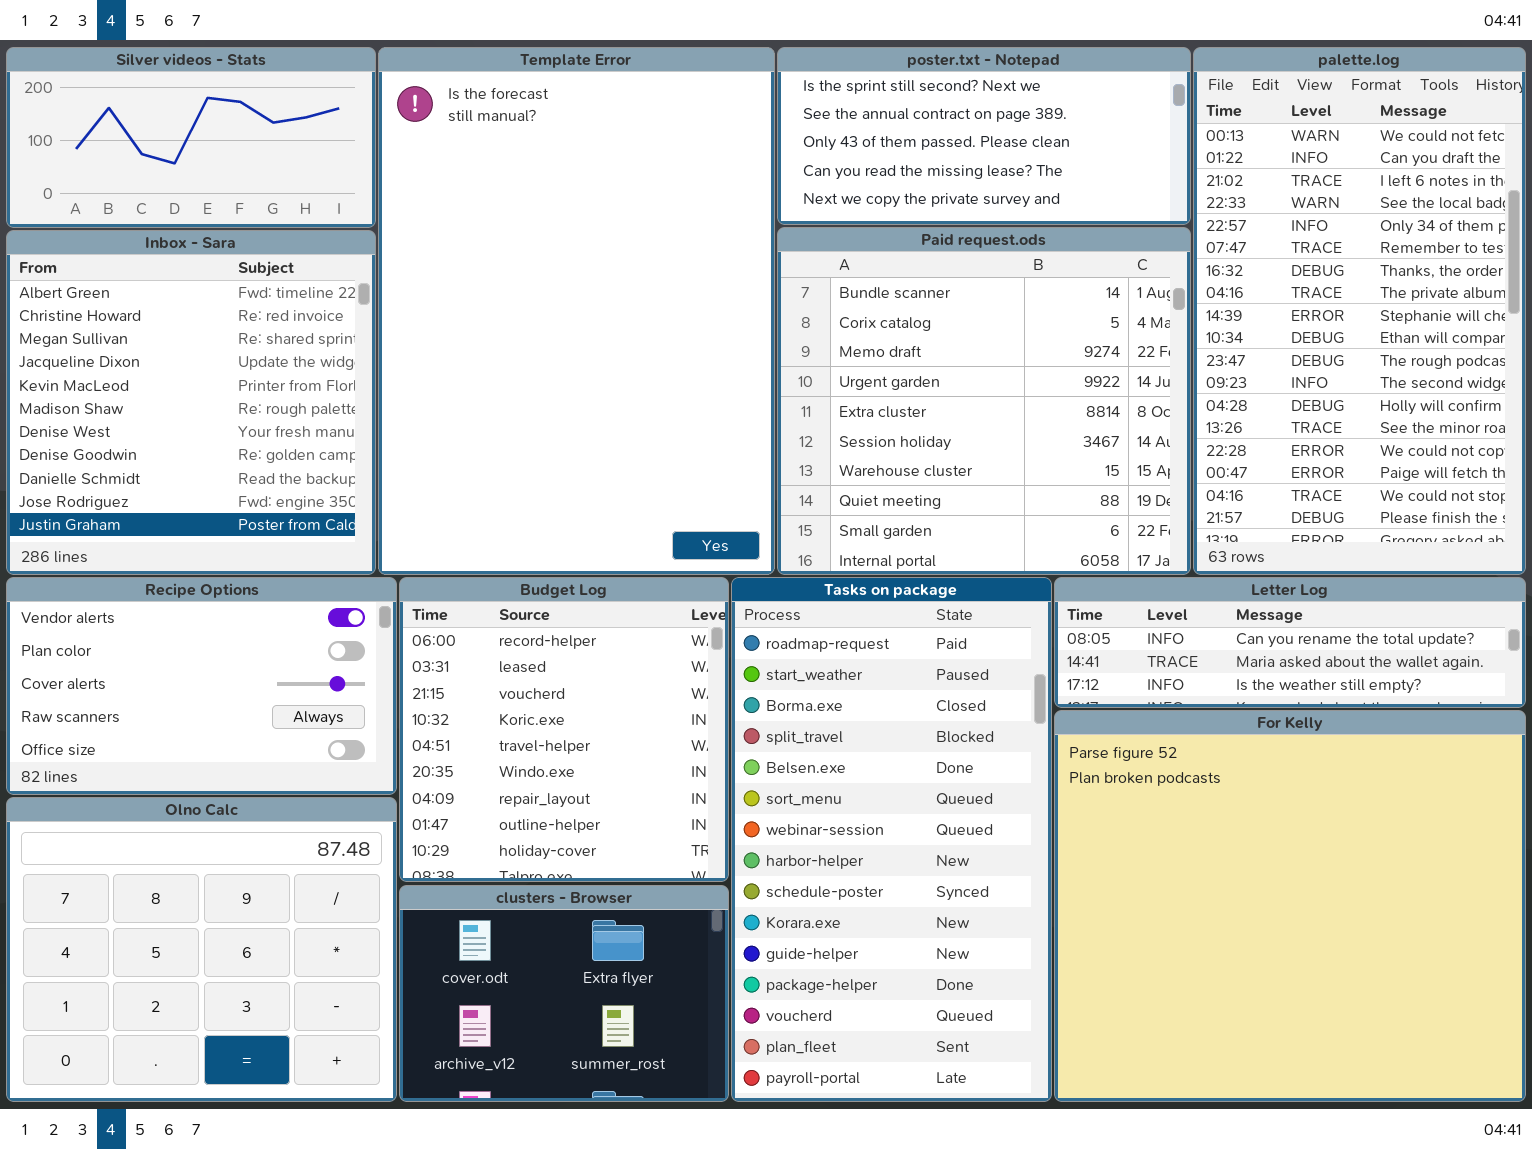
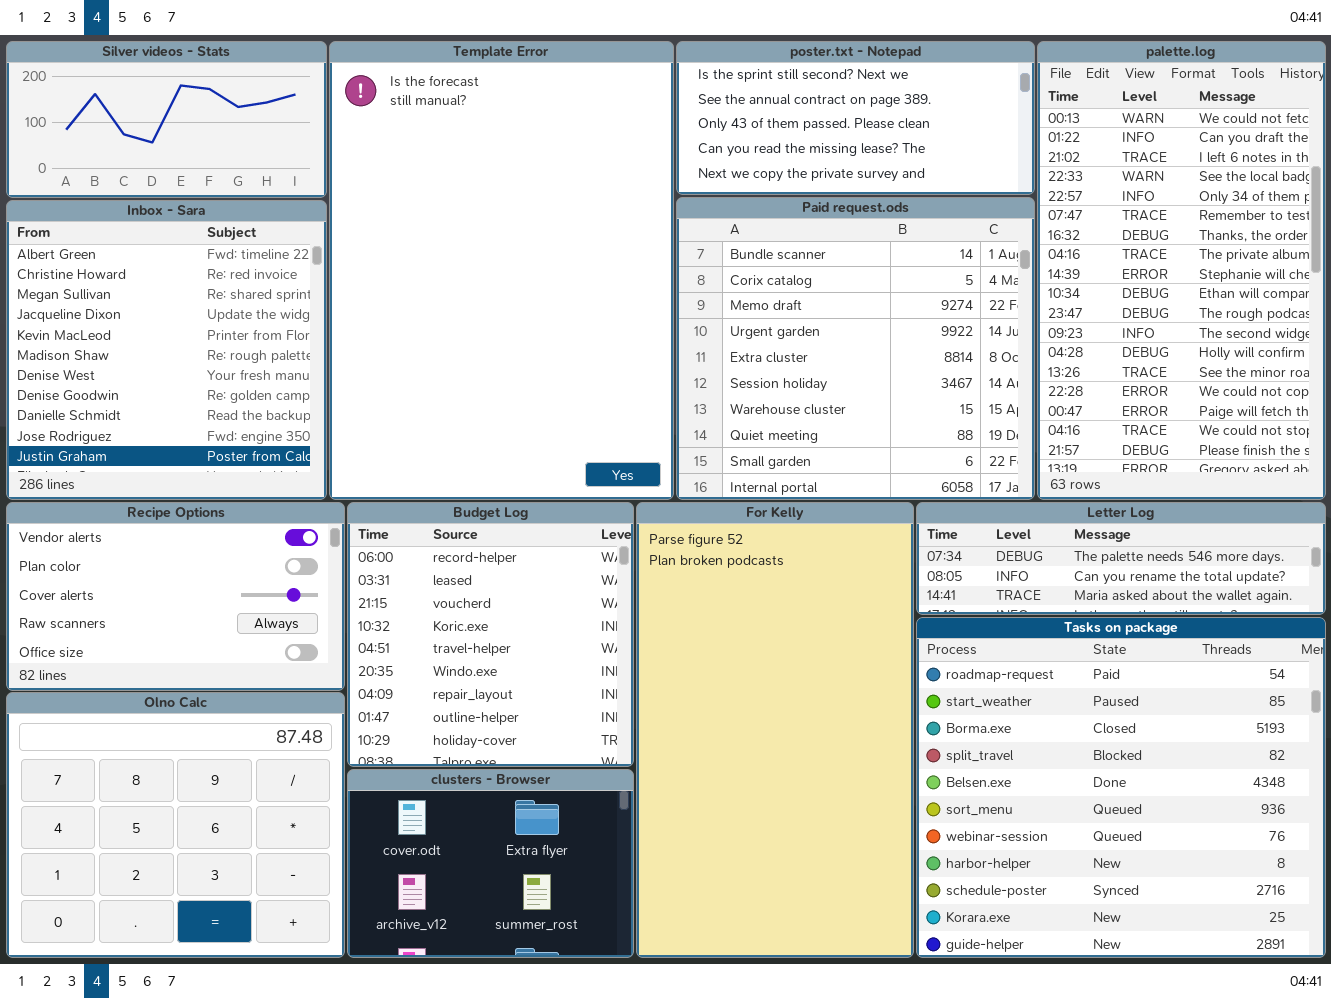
Tasks on package: [731,577,1052,1102] -> [916,617,1326,958], moved, resized
Letter Log: [1054,577,1526,708] -> [916,502,1326,615], scrolled up 1 row
For Kelly: [1054,710,1526,1102] -> [636,502,914,958], moved, resized

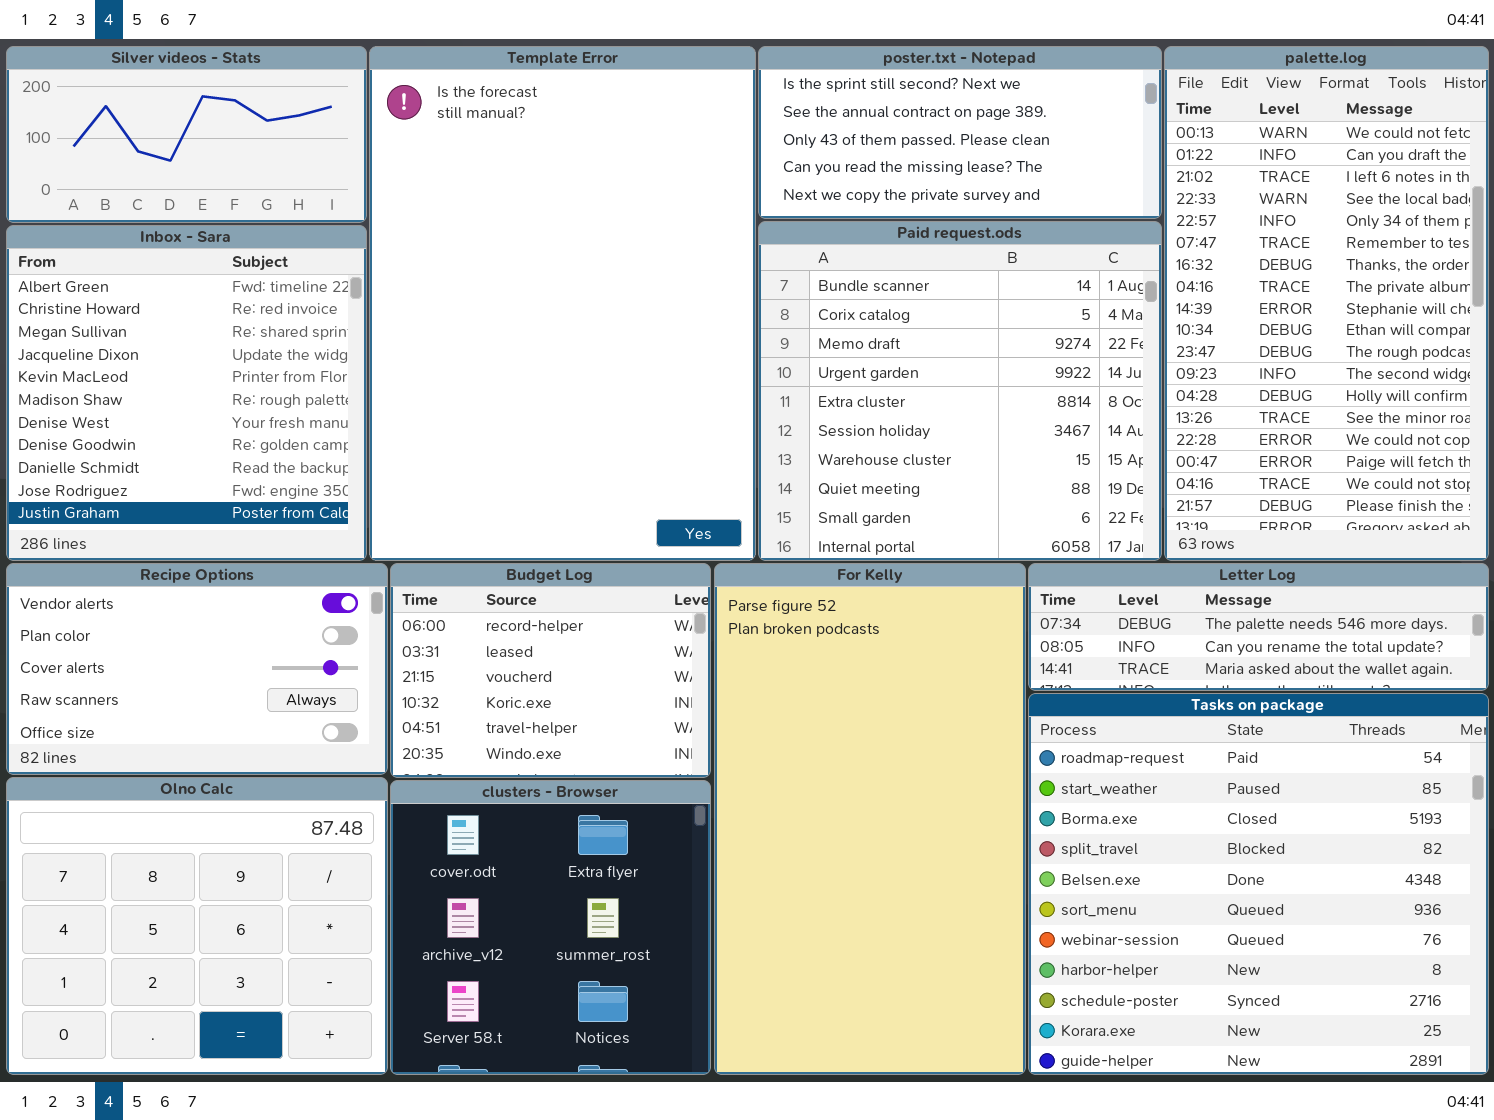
Budget Log: [347,502,634,767] -> [390,563,711,778], resized
clusters - Browser: [347,769,634,958] -> [390,780,711,1075], resized

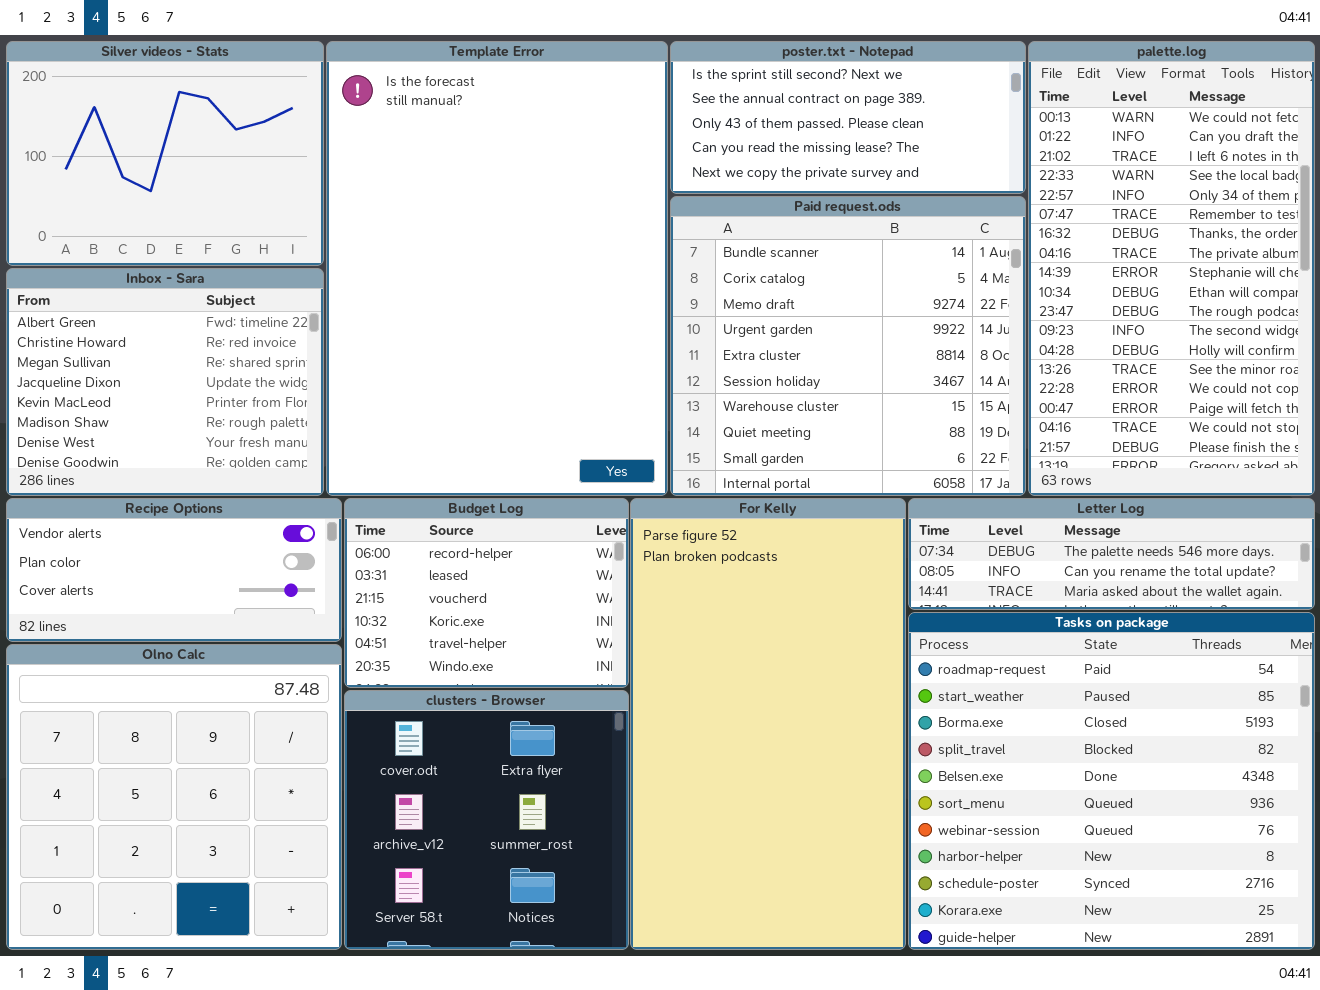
Silver videos - Stats: [6,46,367,223] -> [6,41,324,266], resized
Inbox - Sara: [6,225,367,561] -> [6,268,324,496], resized
Recipe Options: [6,563,388,775] -> [6,498,342,642], resized
Olno Calc: [6,777,388,1075] -> [6,644,342,950], resized

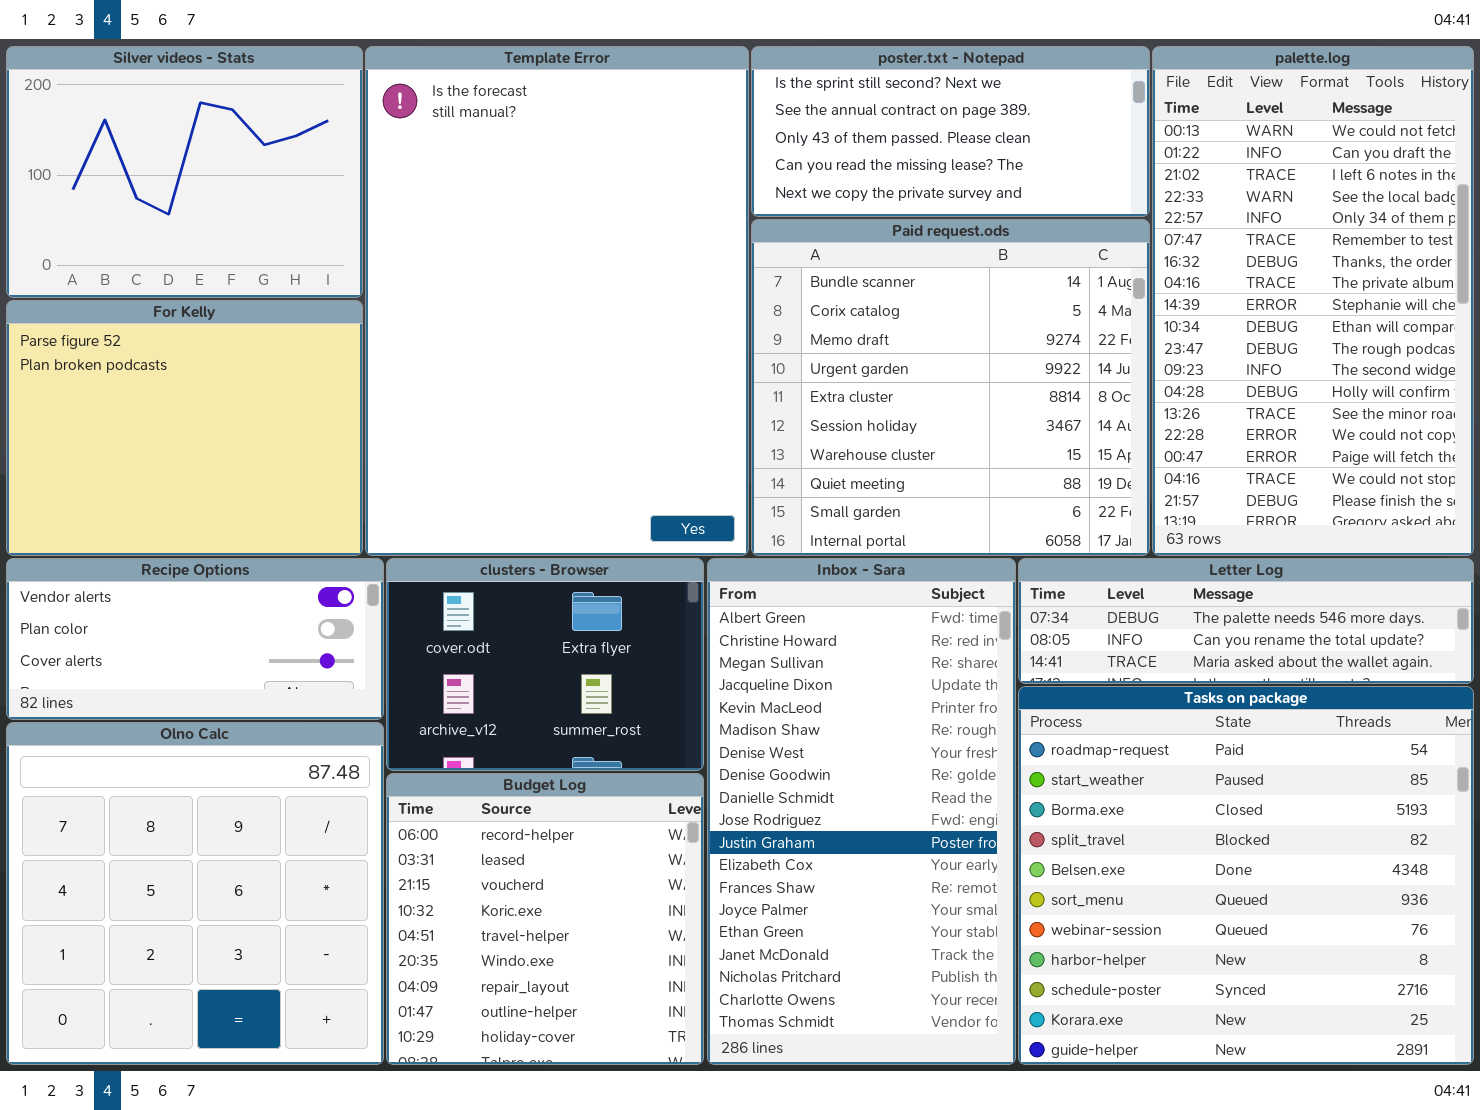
Inbox - Sara: [6,268,324,496] -> [707,558,1016,1065], moved, resized
Budget Log: [344,498,629,688] -> [386,773,704,1065], moved, resized
For Kelly: [630,498,906,950] -> [6,300,363,556], moved, resized
clusters - Browser: [344,690,629,950] -> [386,558,704,771], moved, resized

